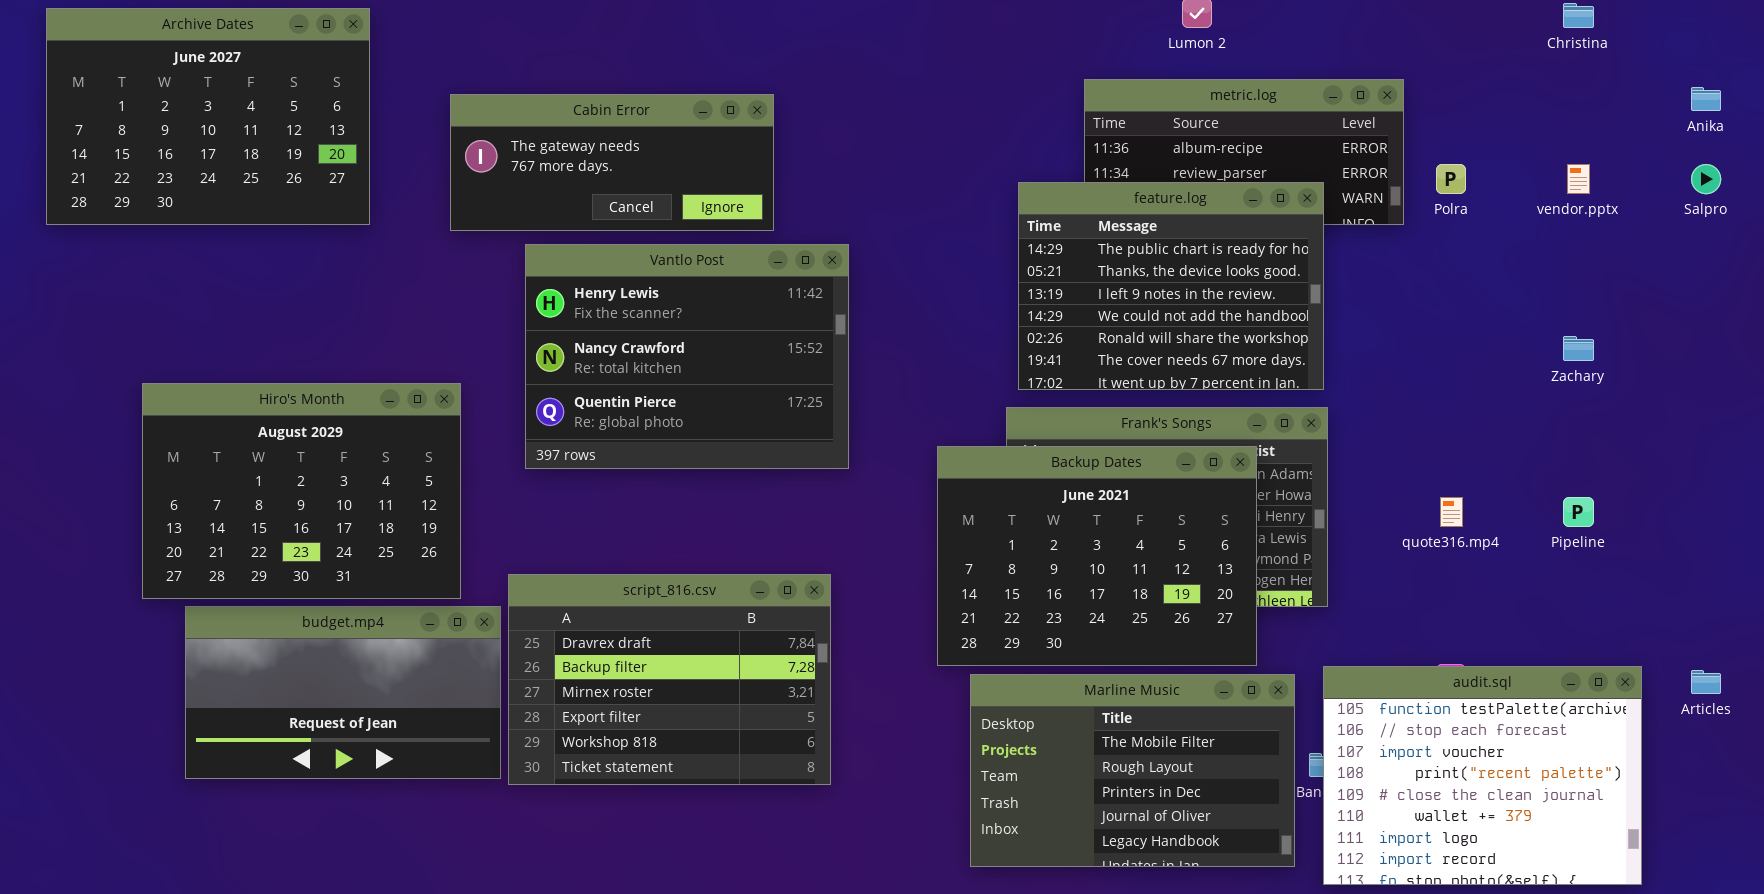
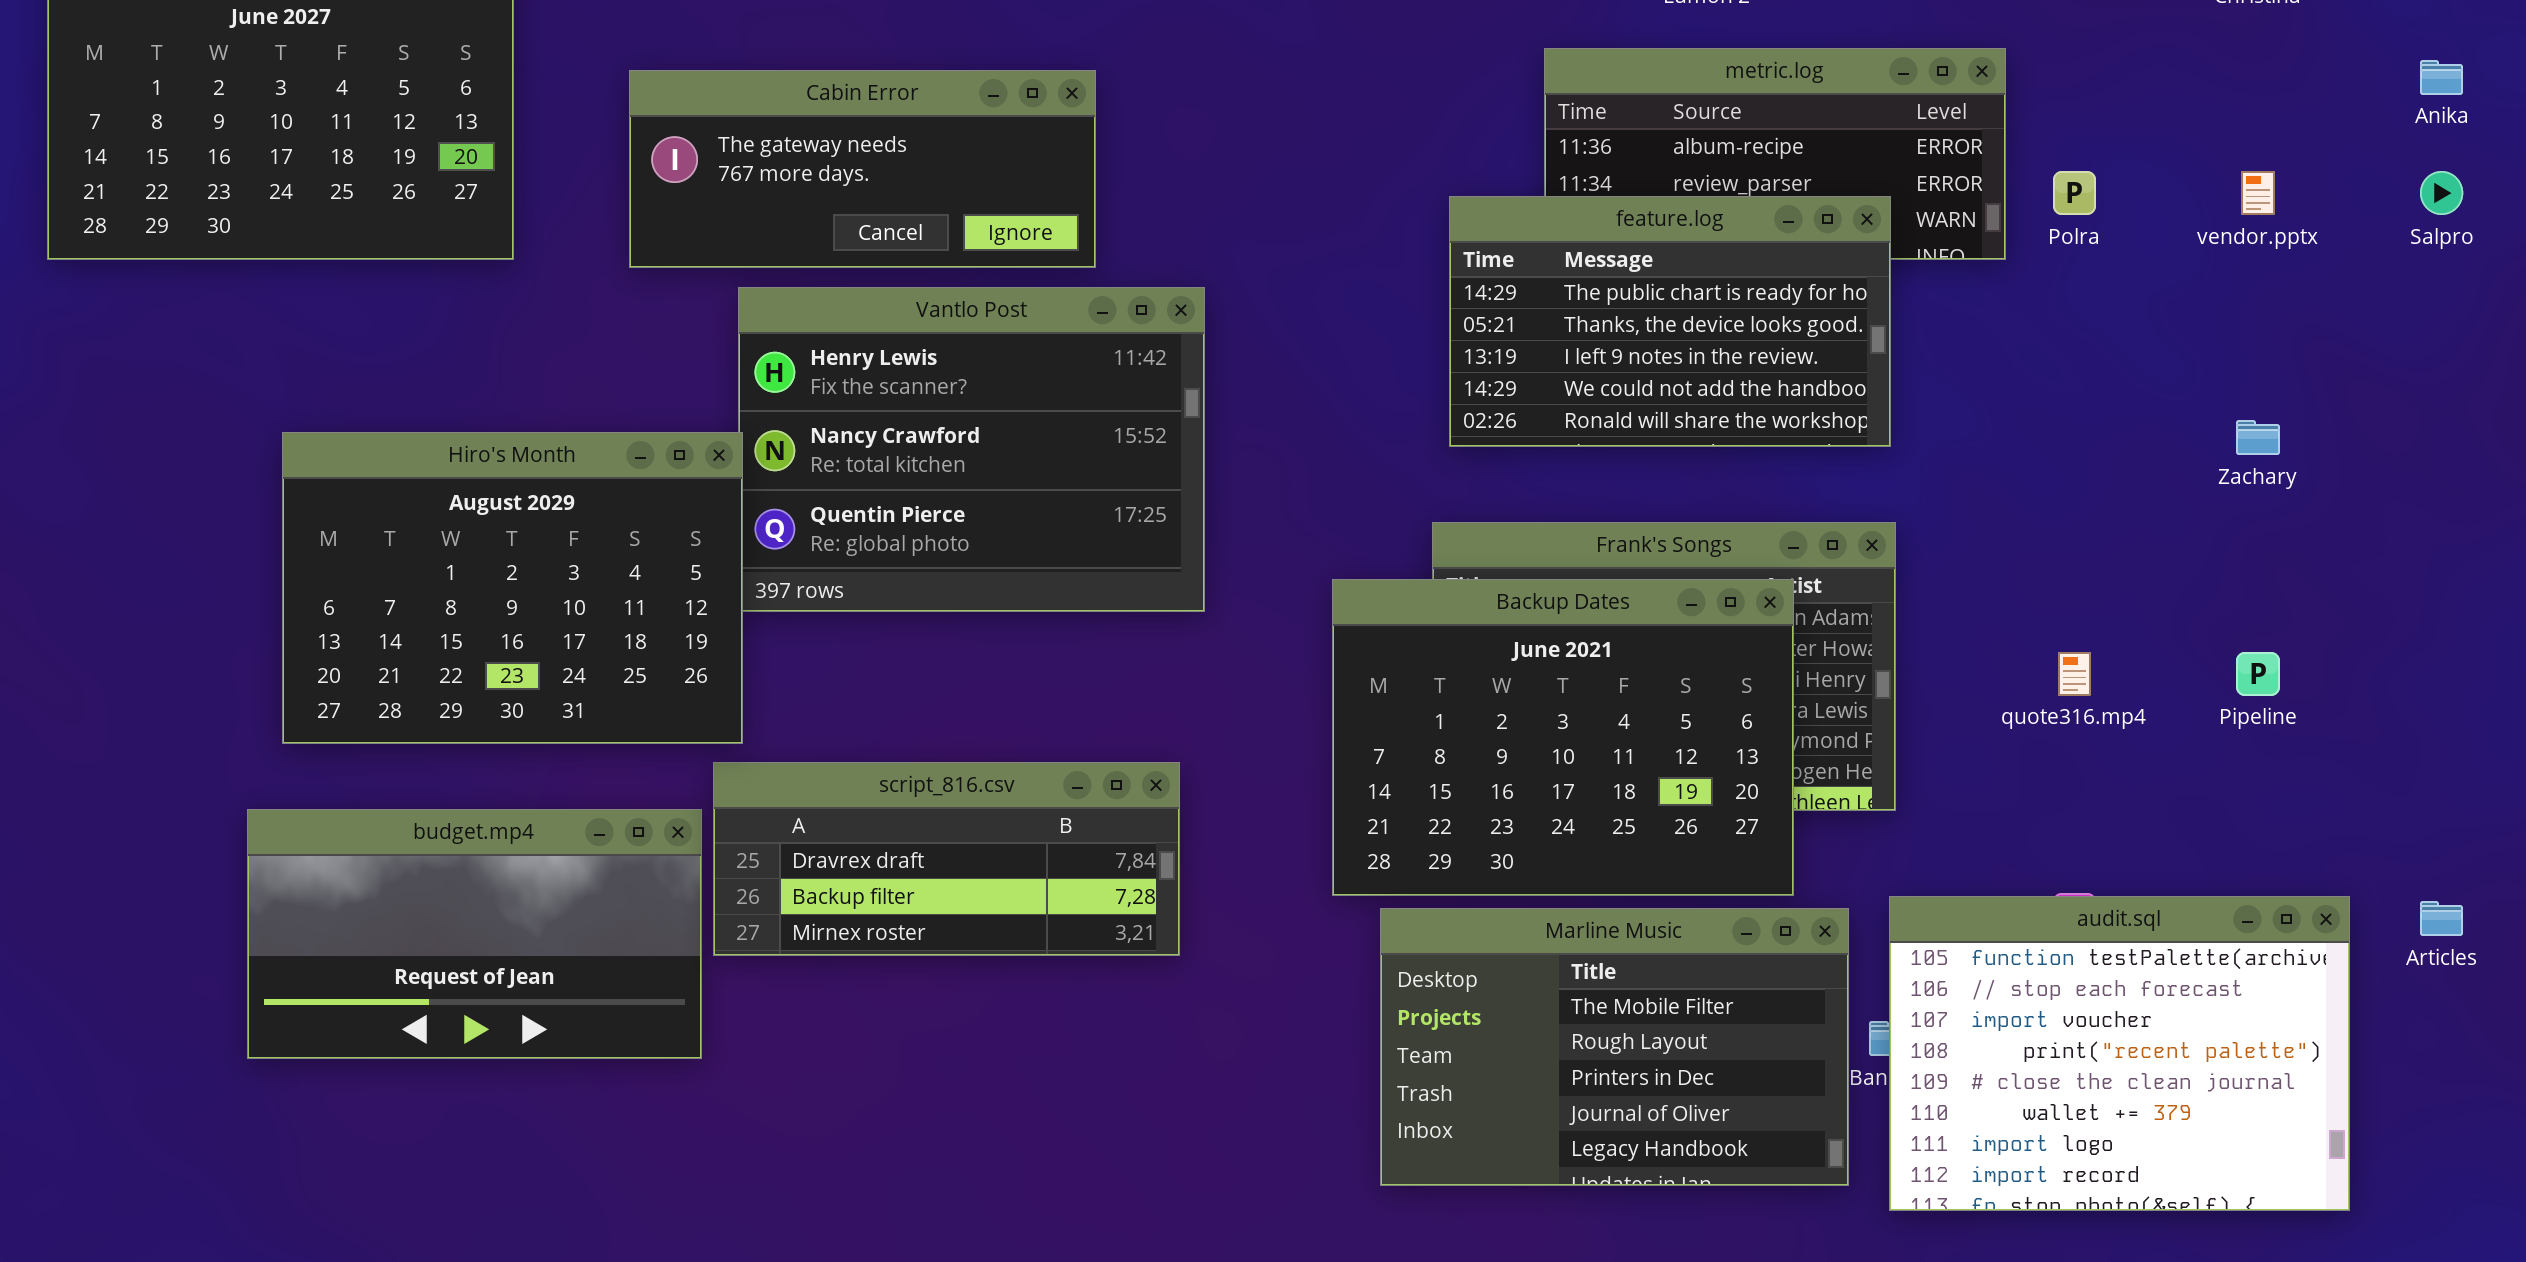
feature.log: [1018,182,1324,390] -> [1449,196,1891,447], resized
Hiro's Month: [142,383,461,599] -> [282,432,743,744], moved
script_816.csv: [508,574,831,785] -> [713,762,1180,956], resized

